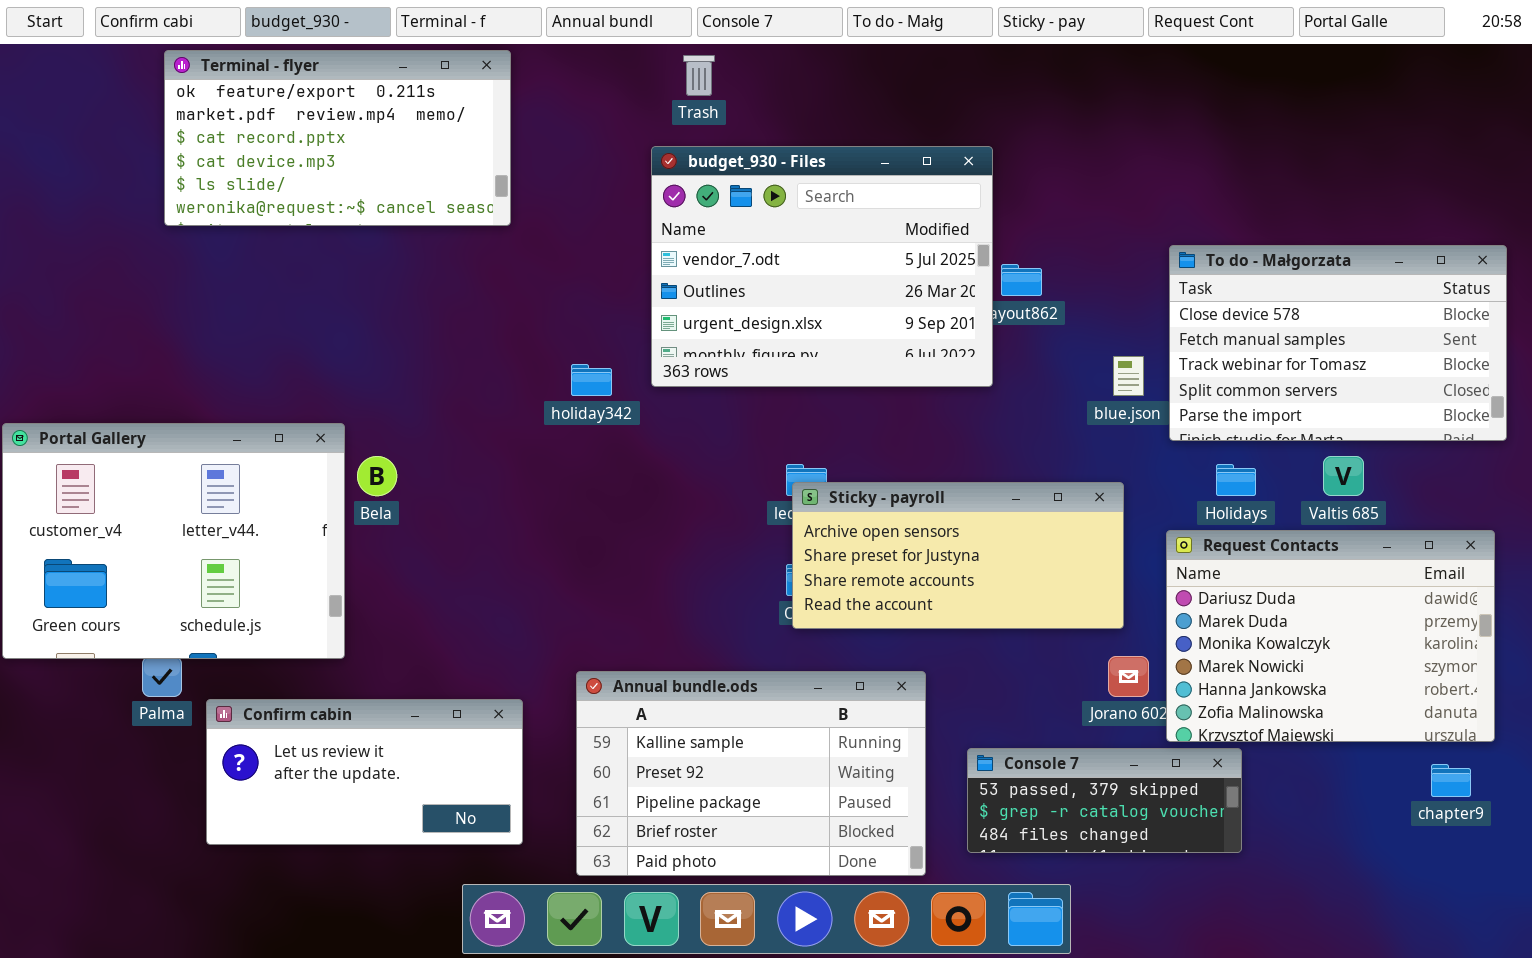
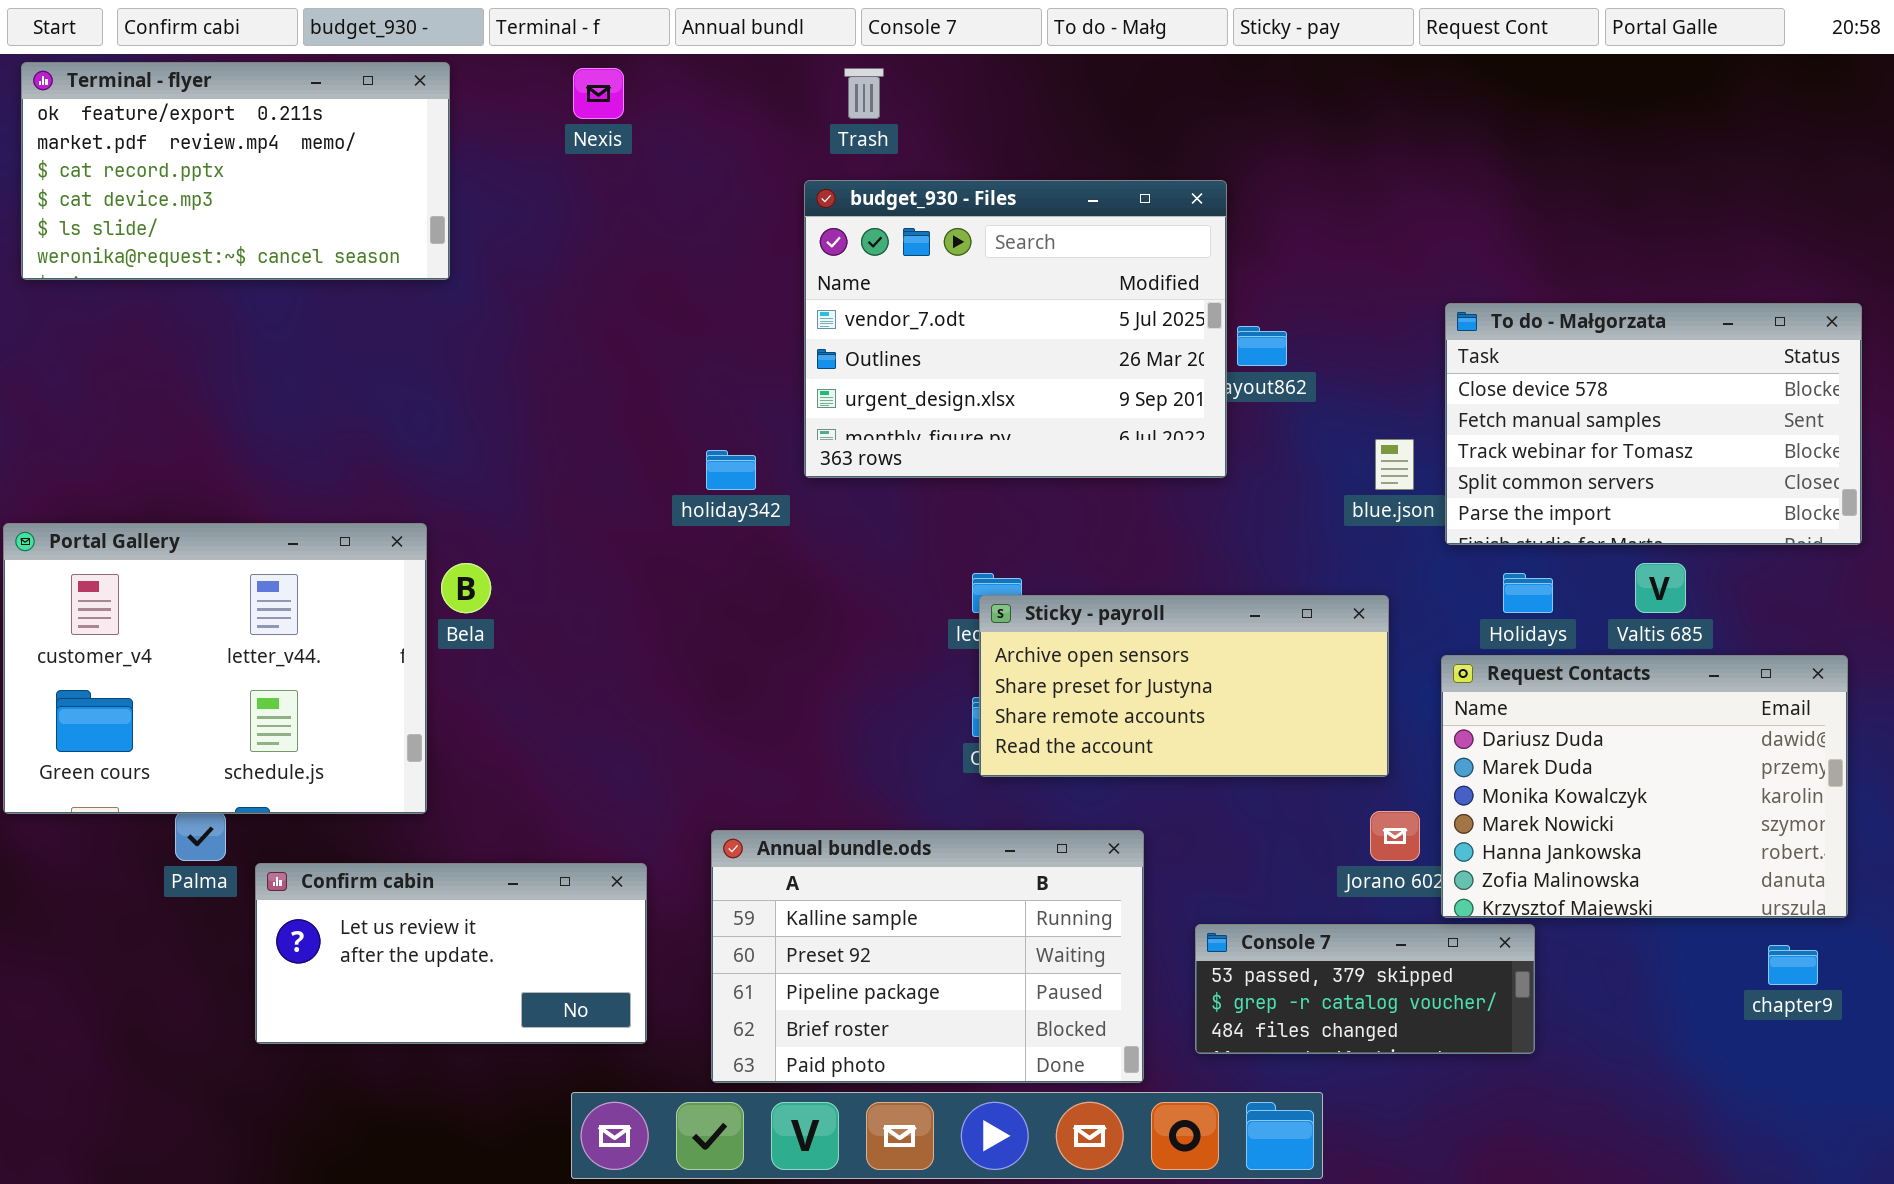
Terminal - flyer: [164,50,511,226] -> [21,62,450,280], moved

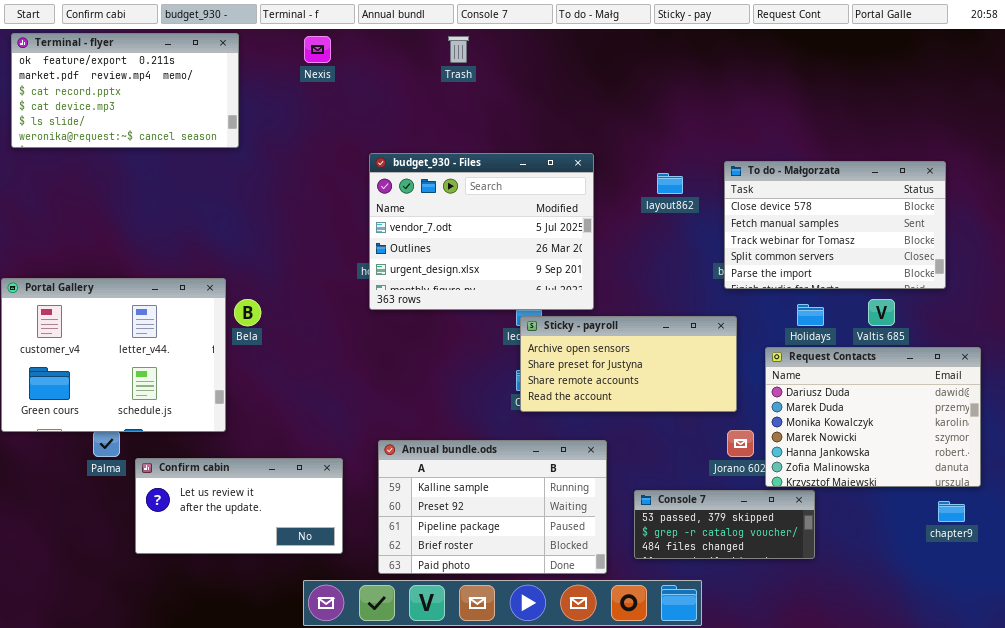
budget_930 - Files: [804,180,1227,478] -> [369,153,594,310], moved
To do - Małgorzata: [1445,303,1862,545] -> [724,161,946,289], moved

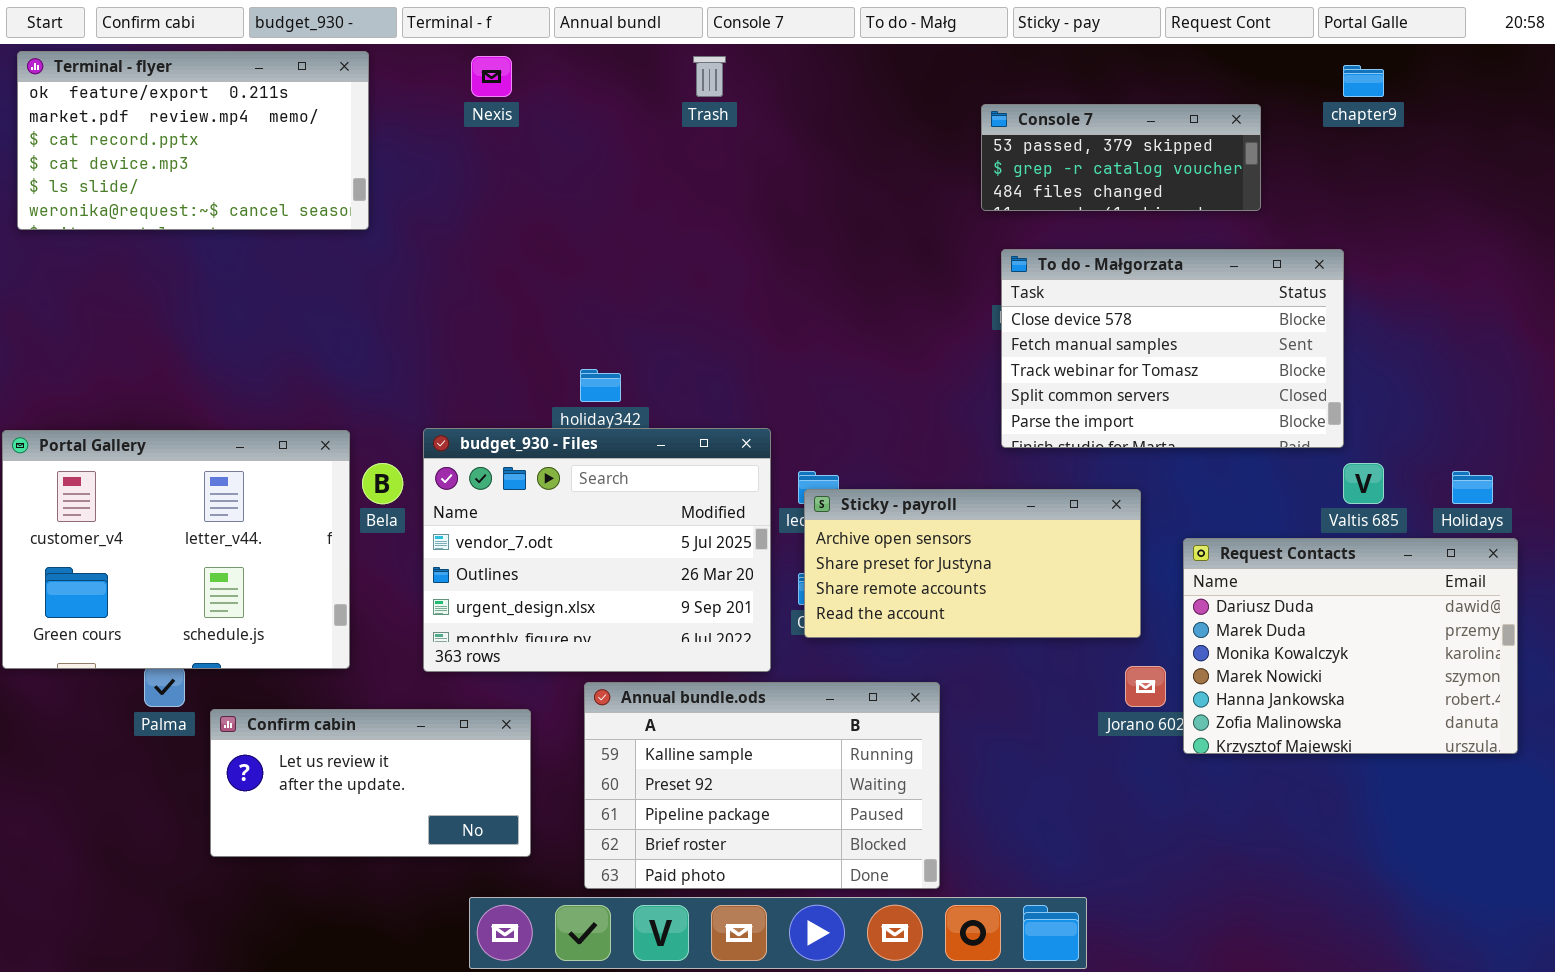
budget_930 - Files: [369,153,594,310] -> [423,428,771,672], moved
To do - Małgorzata: [724,161,946,289] -> [1001,249,1344,448], moved
Holidays: [797,304,824,326] -> [1452,471,1493,504], moved
Console 7: [634,490,815,559] -> [981,104,1261,211], moved
chapter9: [938,501,965,522] -> [1343,65,1384,97], moved

